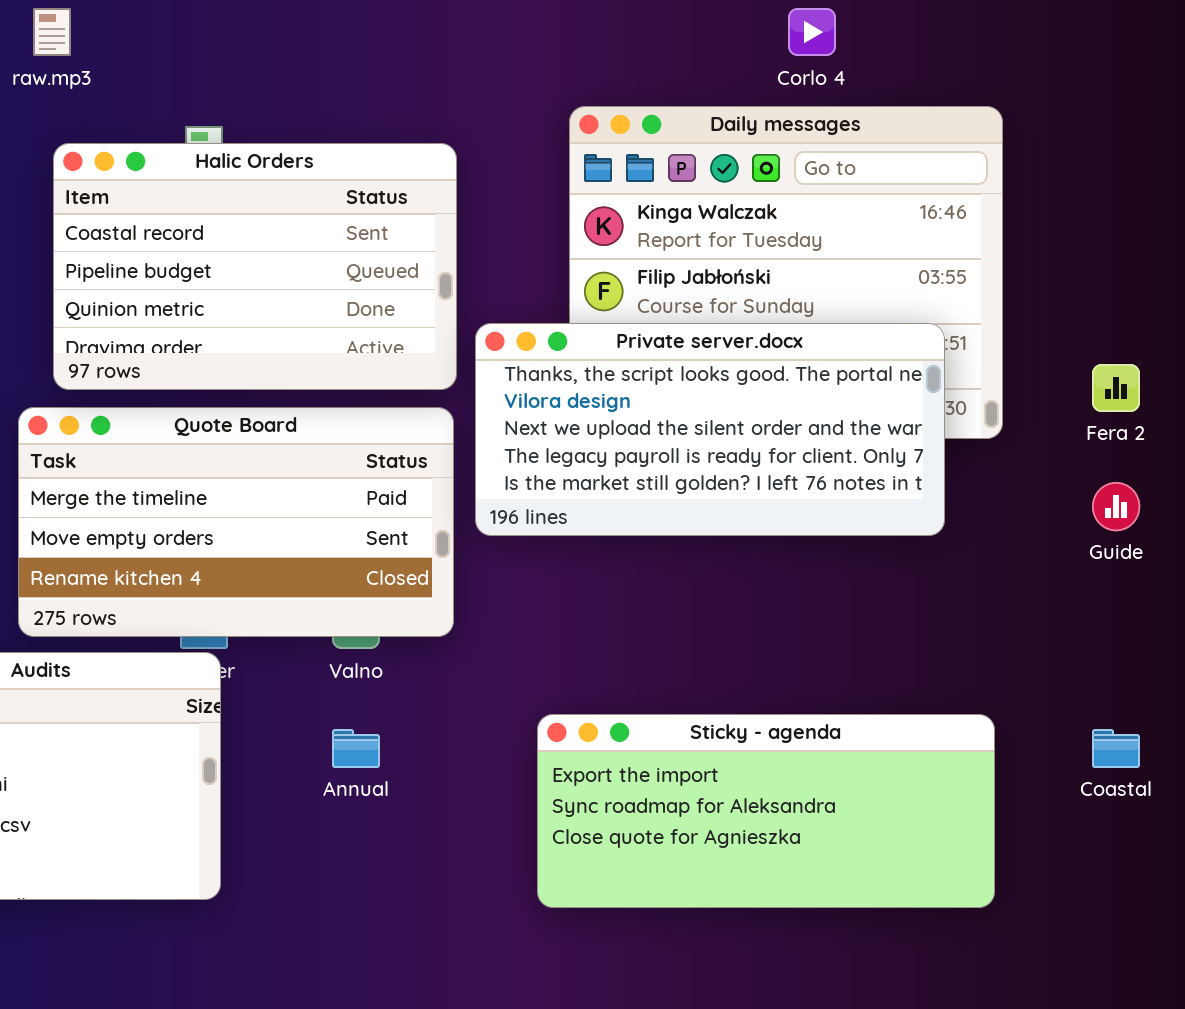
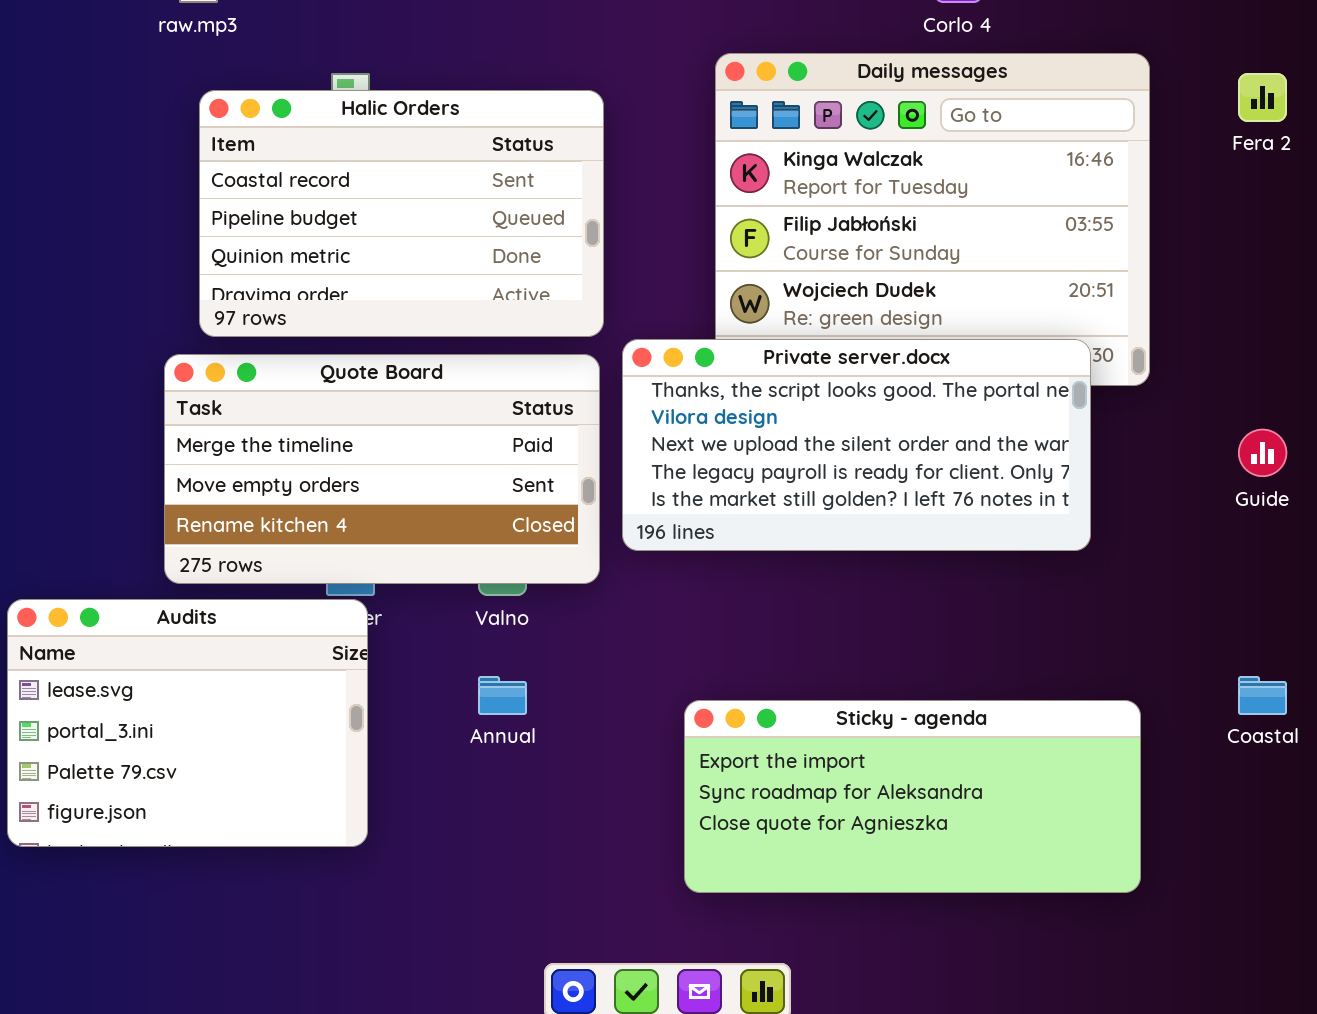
Private server.docx: [475,323,945,536] -> [622,339,1091,551], moved
Fera 2: [1092,364,1140,412] -> [1238,73,1287,122], moved
Sticky - agenda: [537,714,995,908] -> [684,700,1141,893], moved

